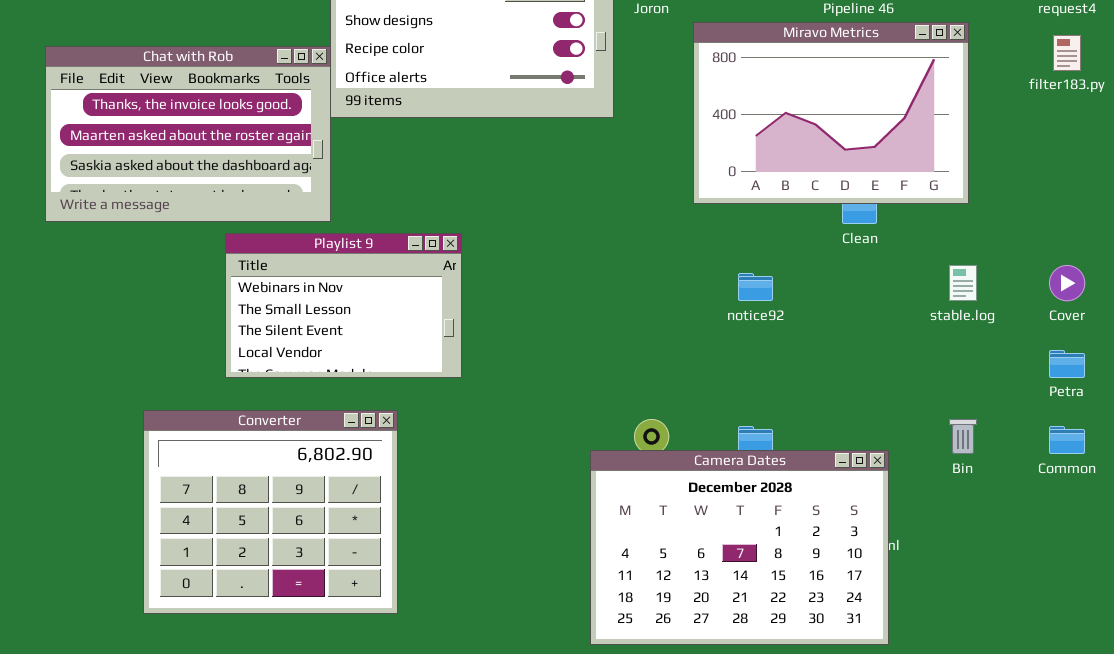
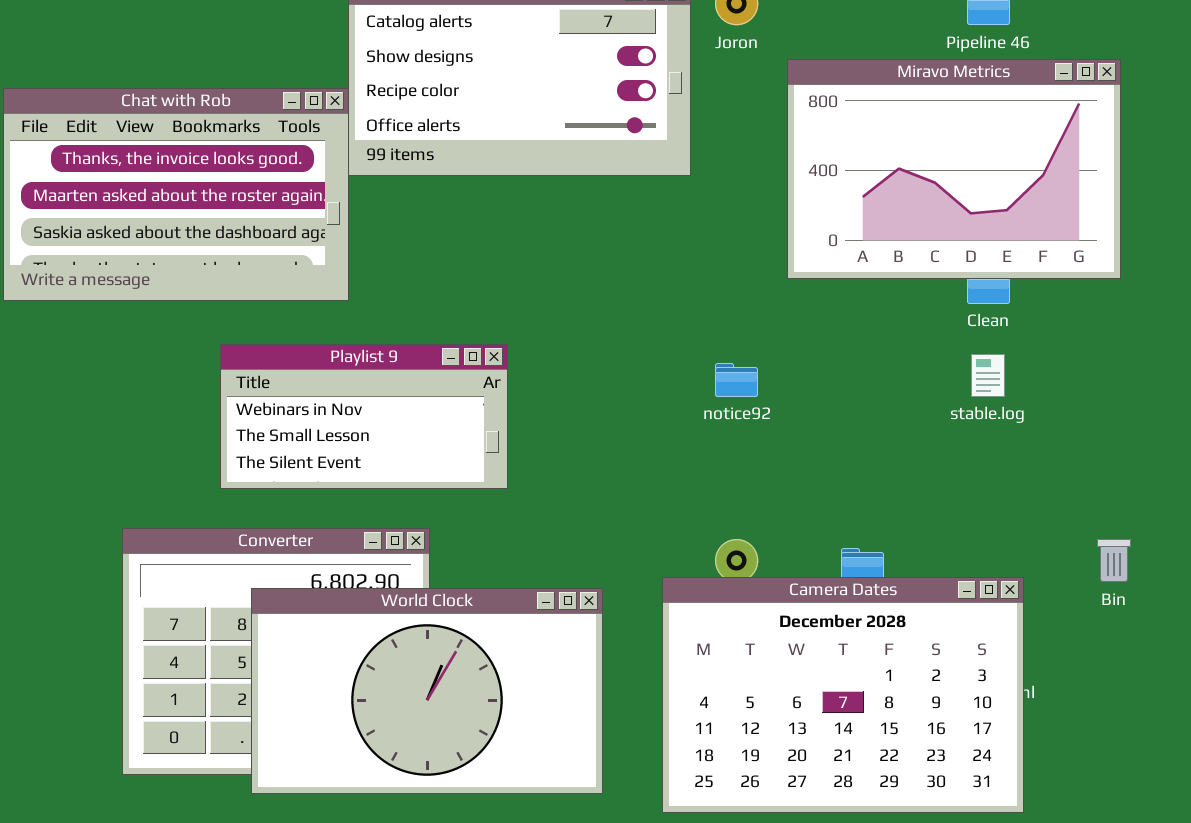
Playlist 9: [225,233,462,378] -> [220,344,508,489], resized
stable.log: [949,265,977,301] -> [971,354,1005,397], moved
notice92: [738,273,773,301] -> [715,363,758,397], moved
World Clock: none -> [251,588,603,794], opened

